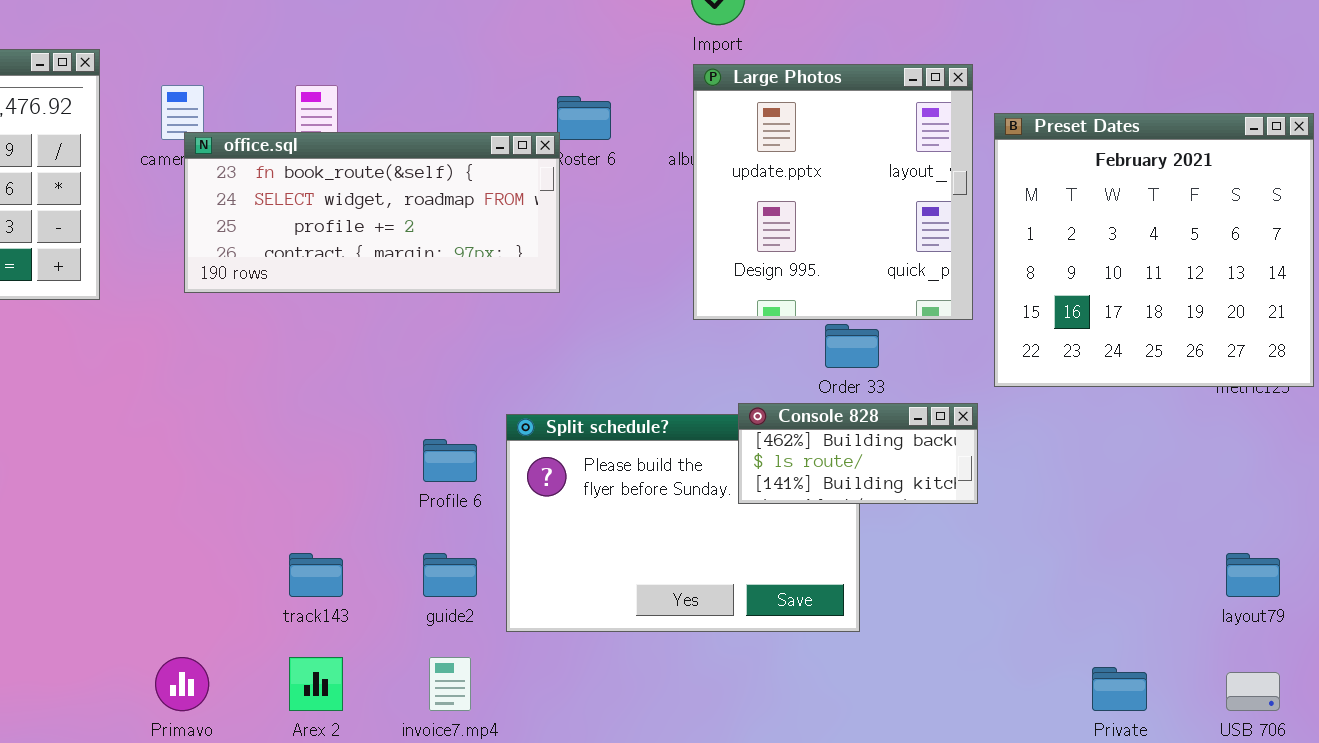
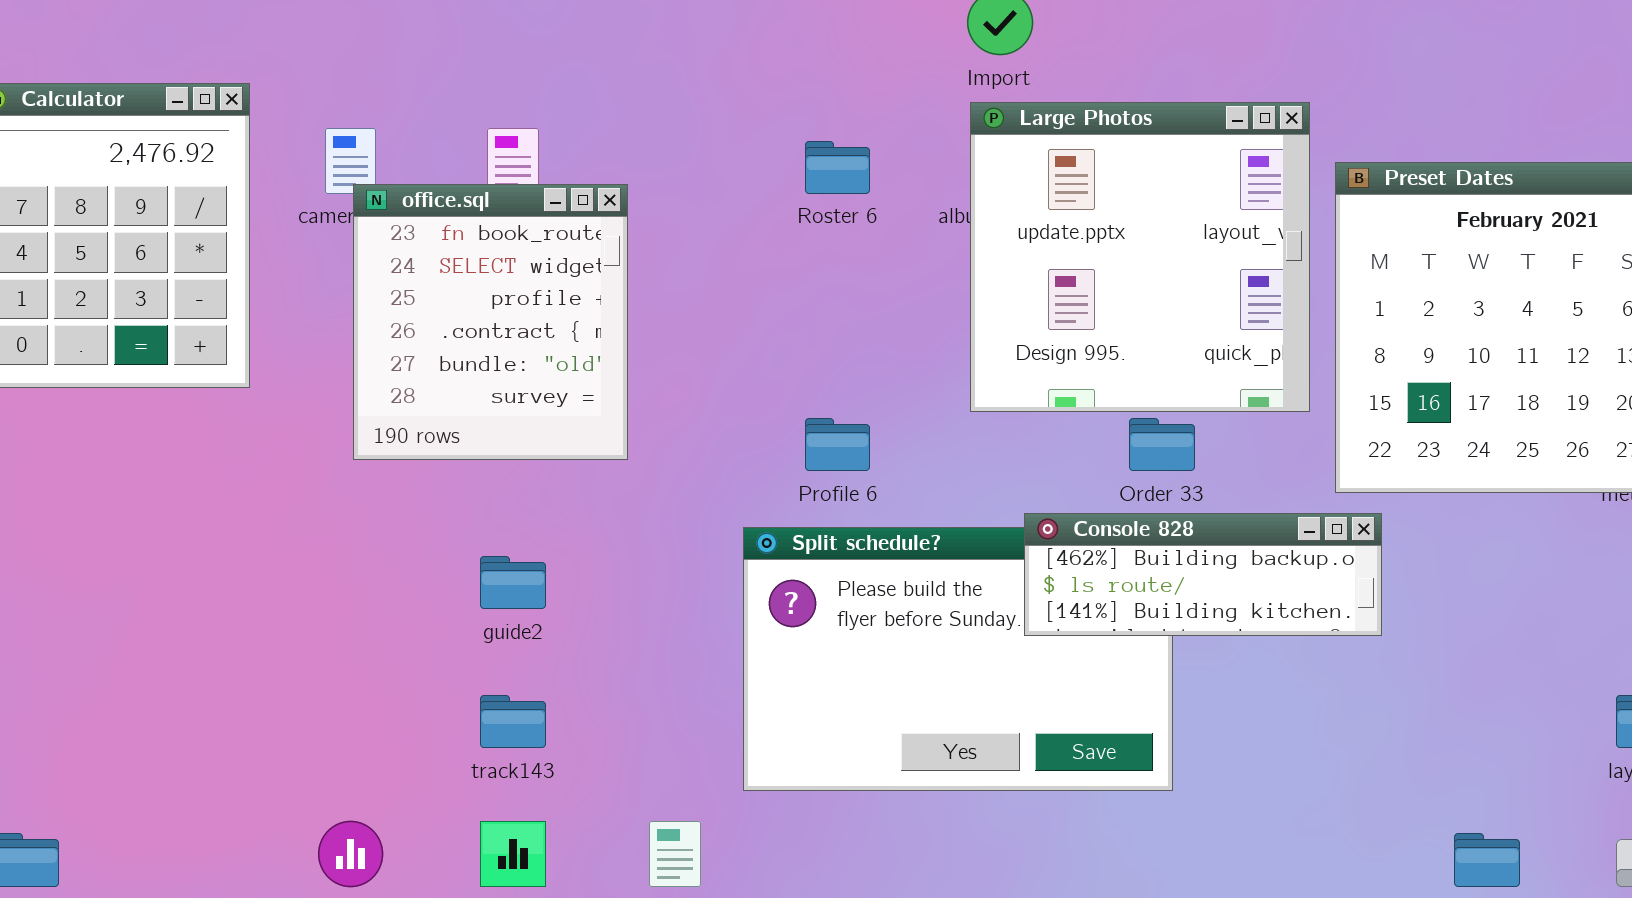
office.sql: [184,132,560,293] -> [353,184,628,460], resized
Console 828: [738,403,978,504] -> [1024,513,1382,636], resized
Profile 6: [423,439,477,482] -> [805,418,870,471], moved
guide2: [423,553,477,597] -> [480,556,546,609], moved

